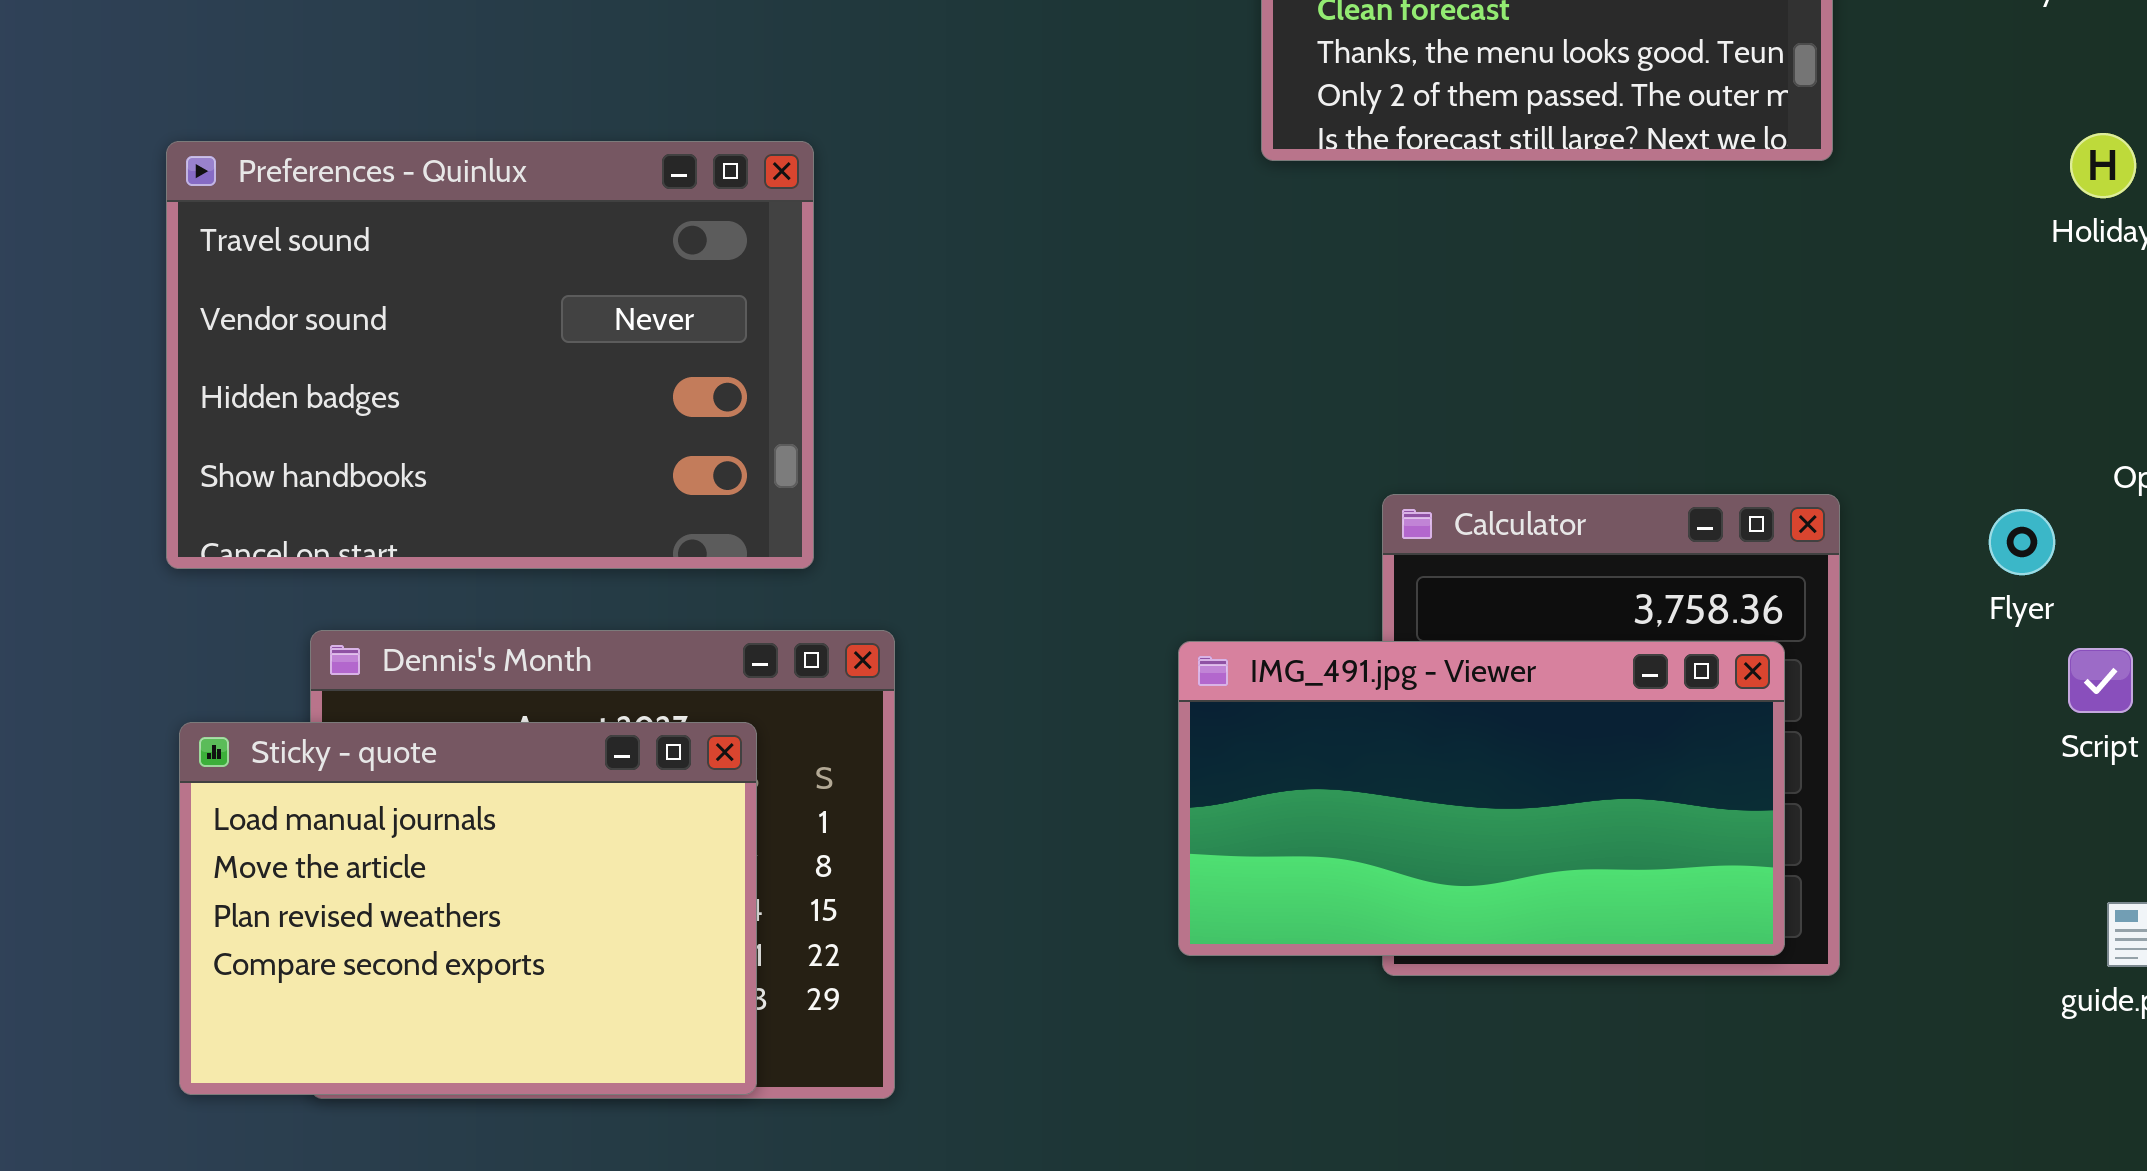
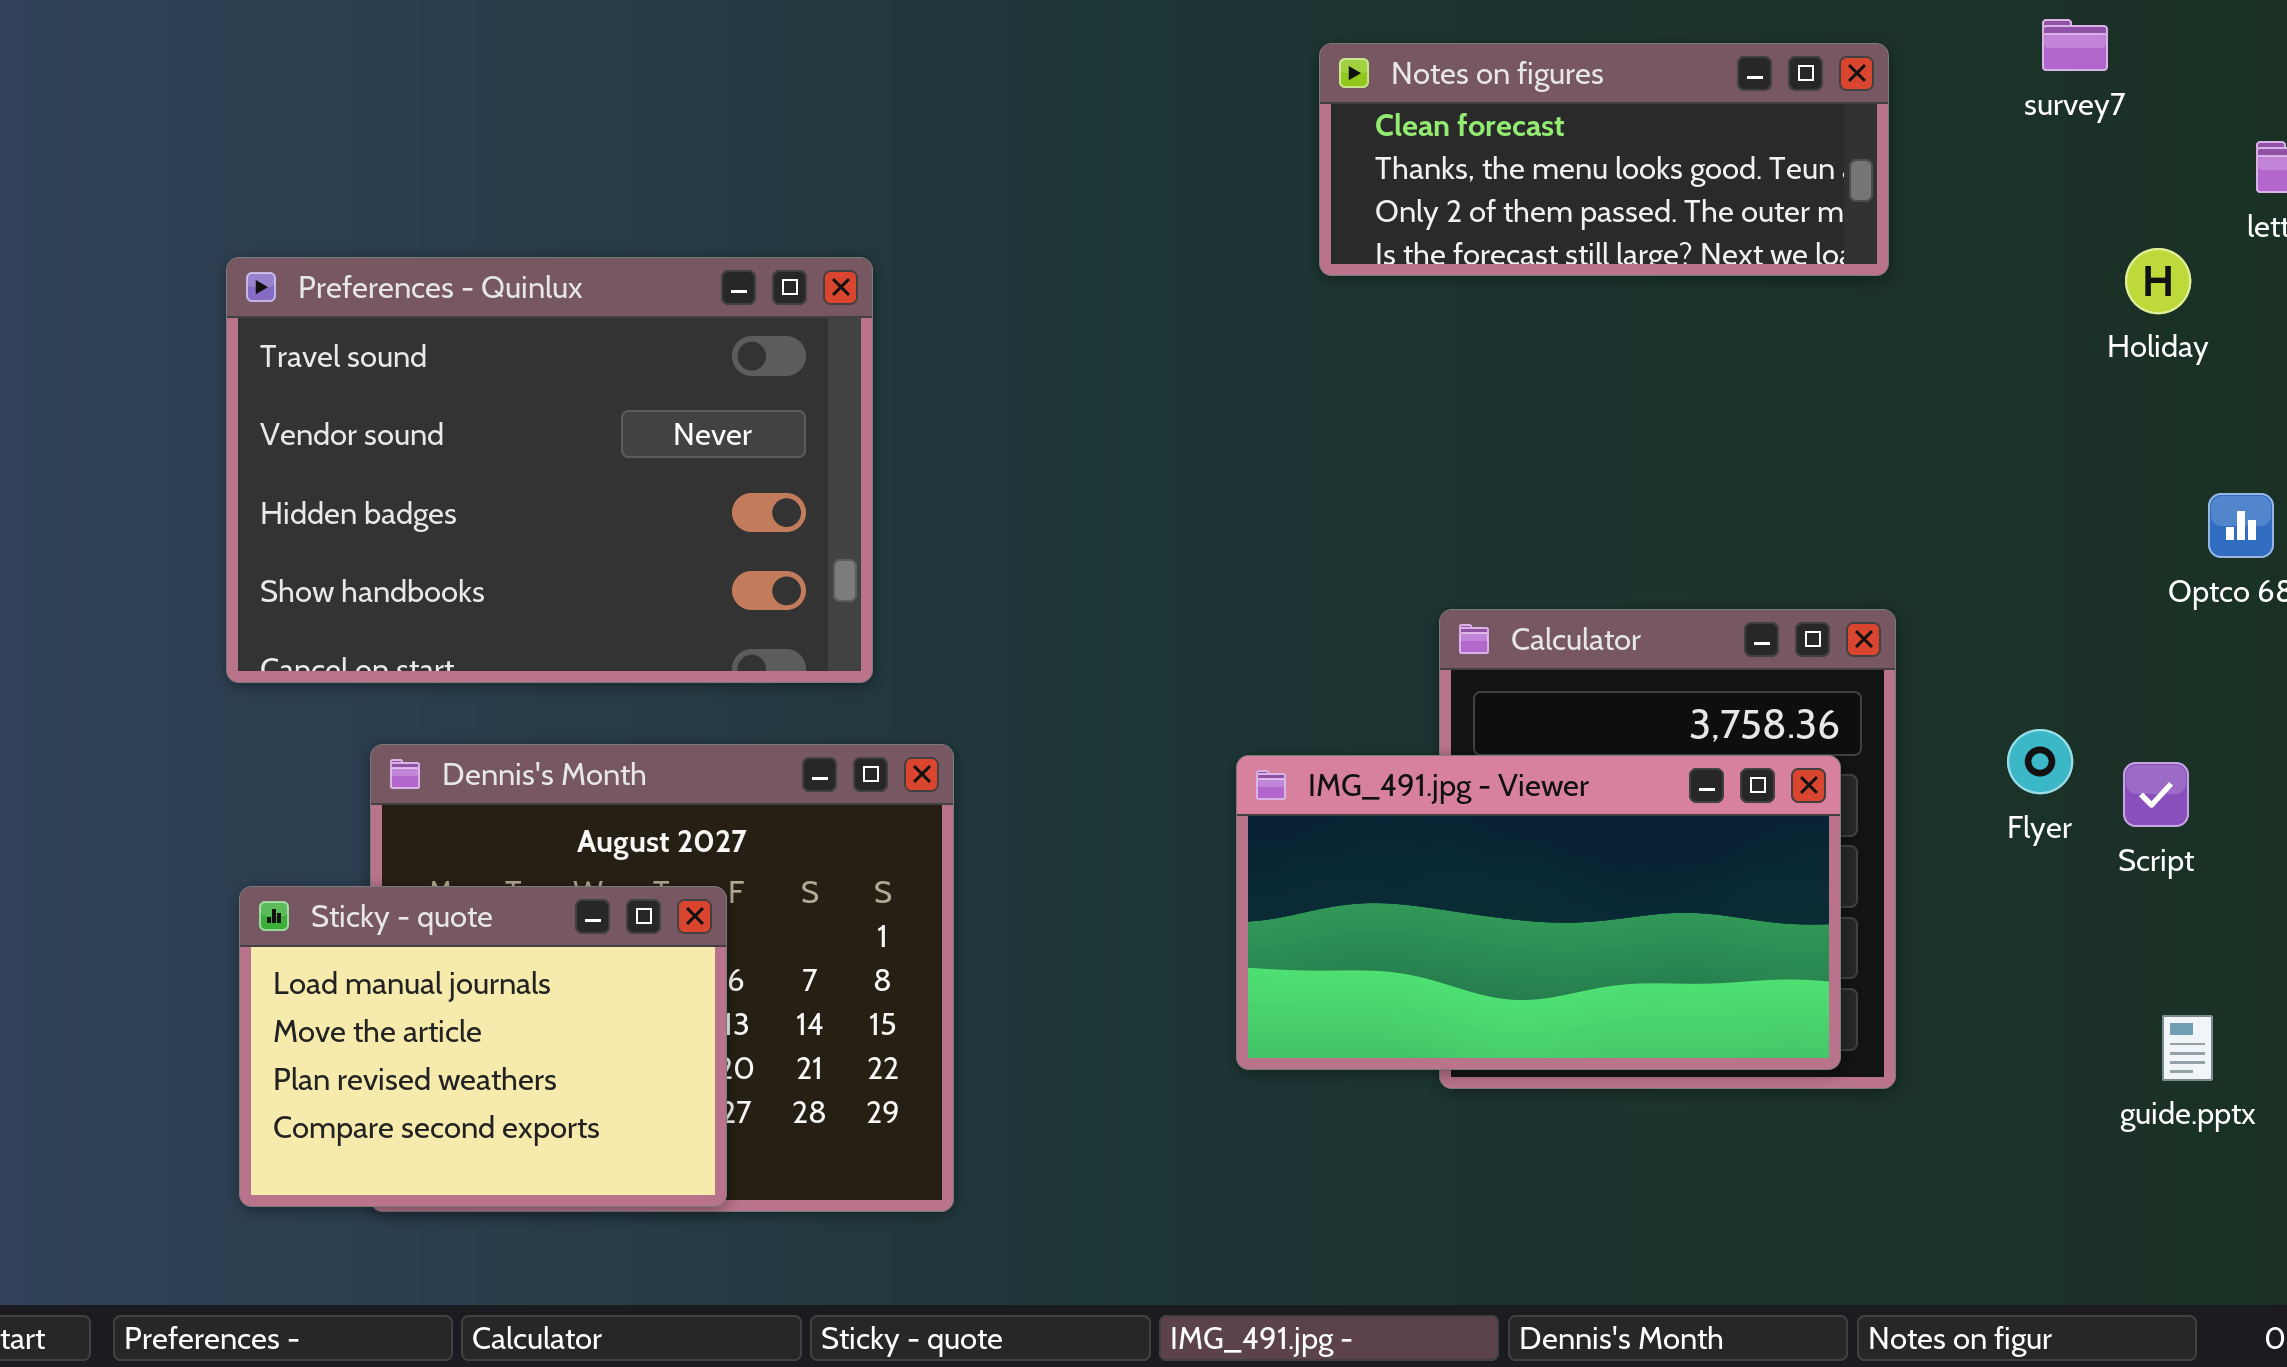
Flyer: [1989,509,2055,575] -> [2007,729,2073,794], moved
Sticky - quote: [179,722,757,1095] -> [239,886,727,1207], resized

